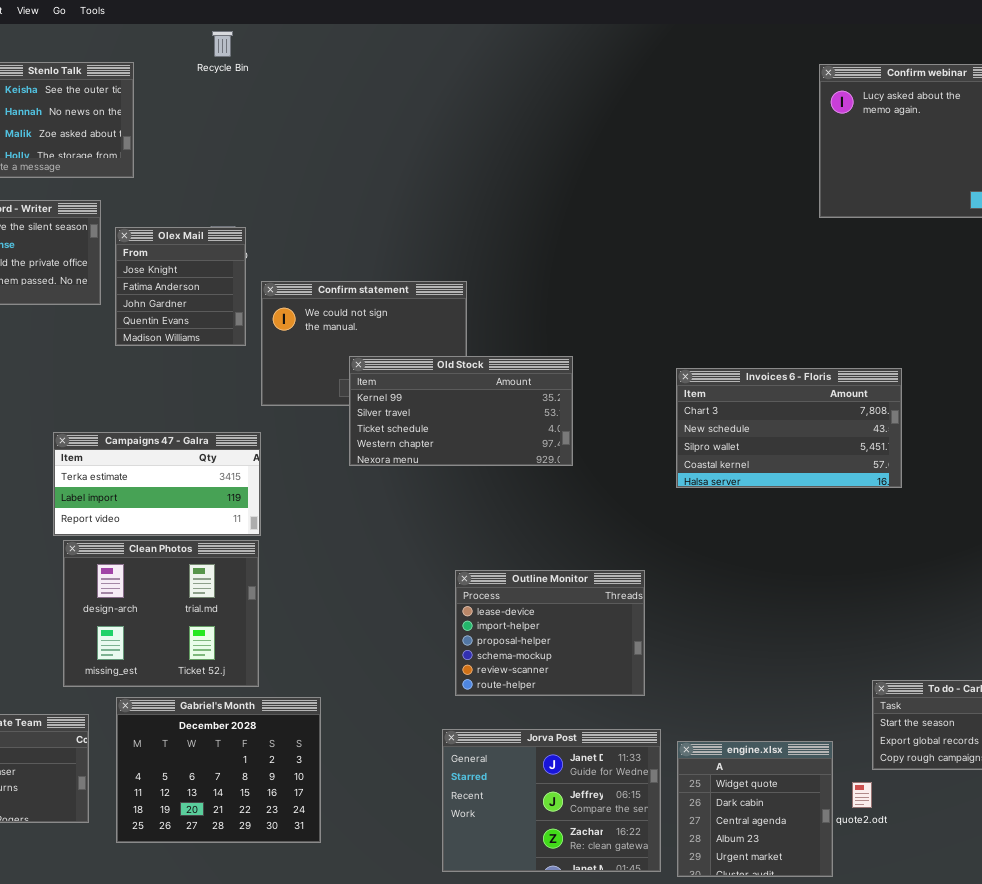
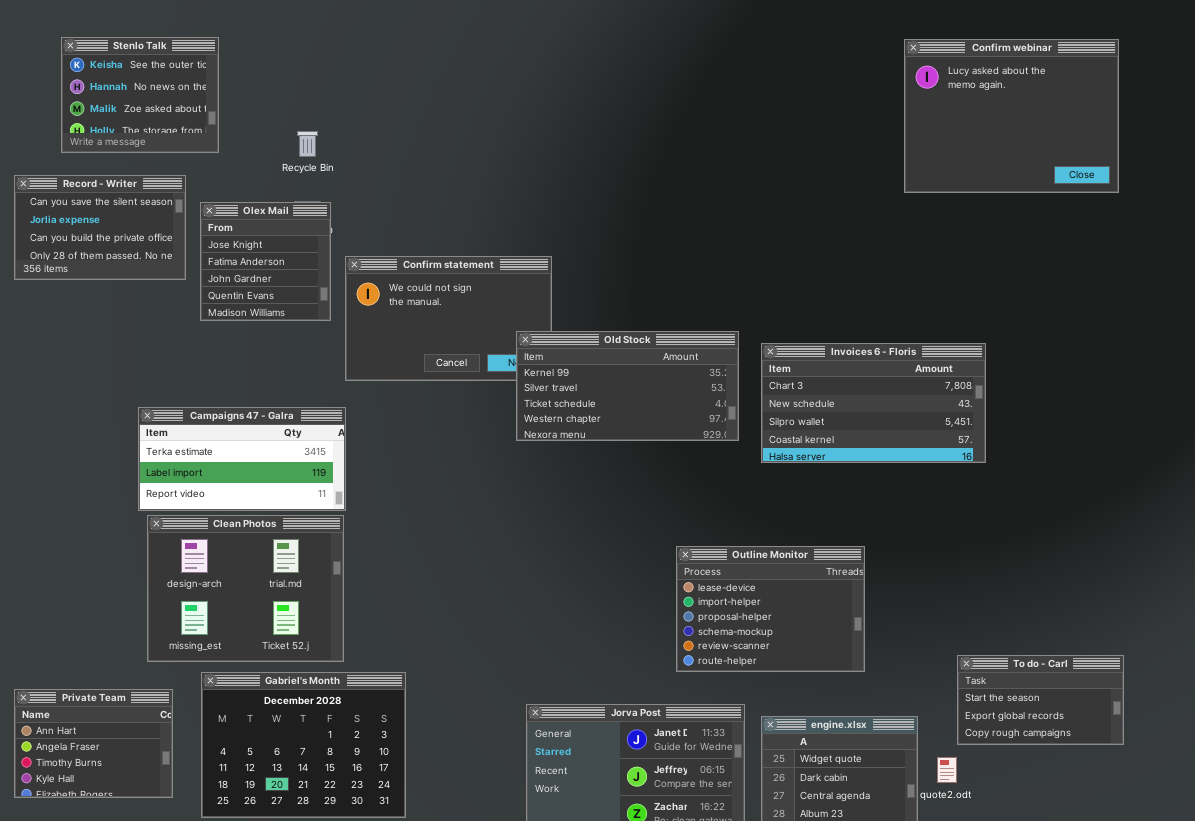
Recycle Bin: [212,31,233,57] -> [297,131,318,157], moved
Old Stock: [349,356,573,466] -> [516,331,739,441], moved
Outline Monitor: [455,570,645,696] -> [676,546,865,672], moved

